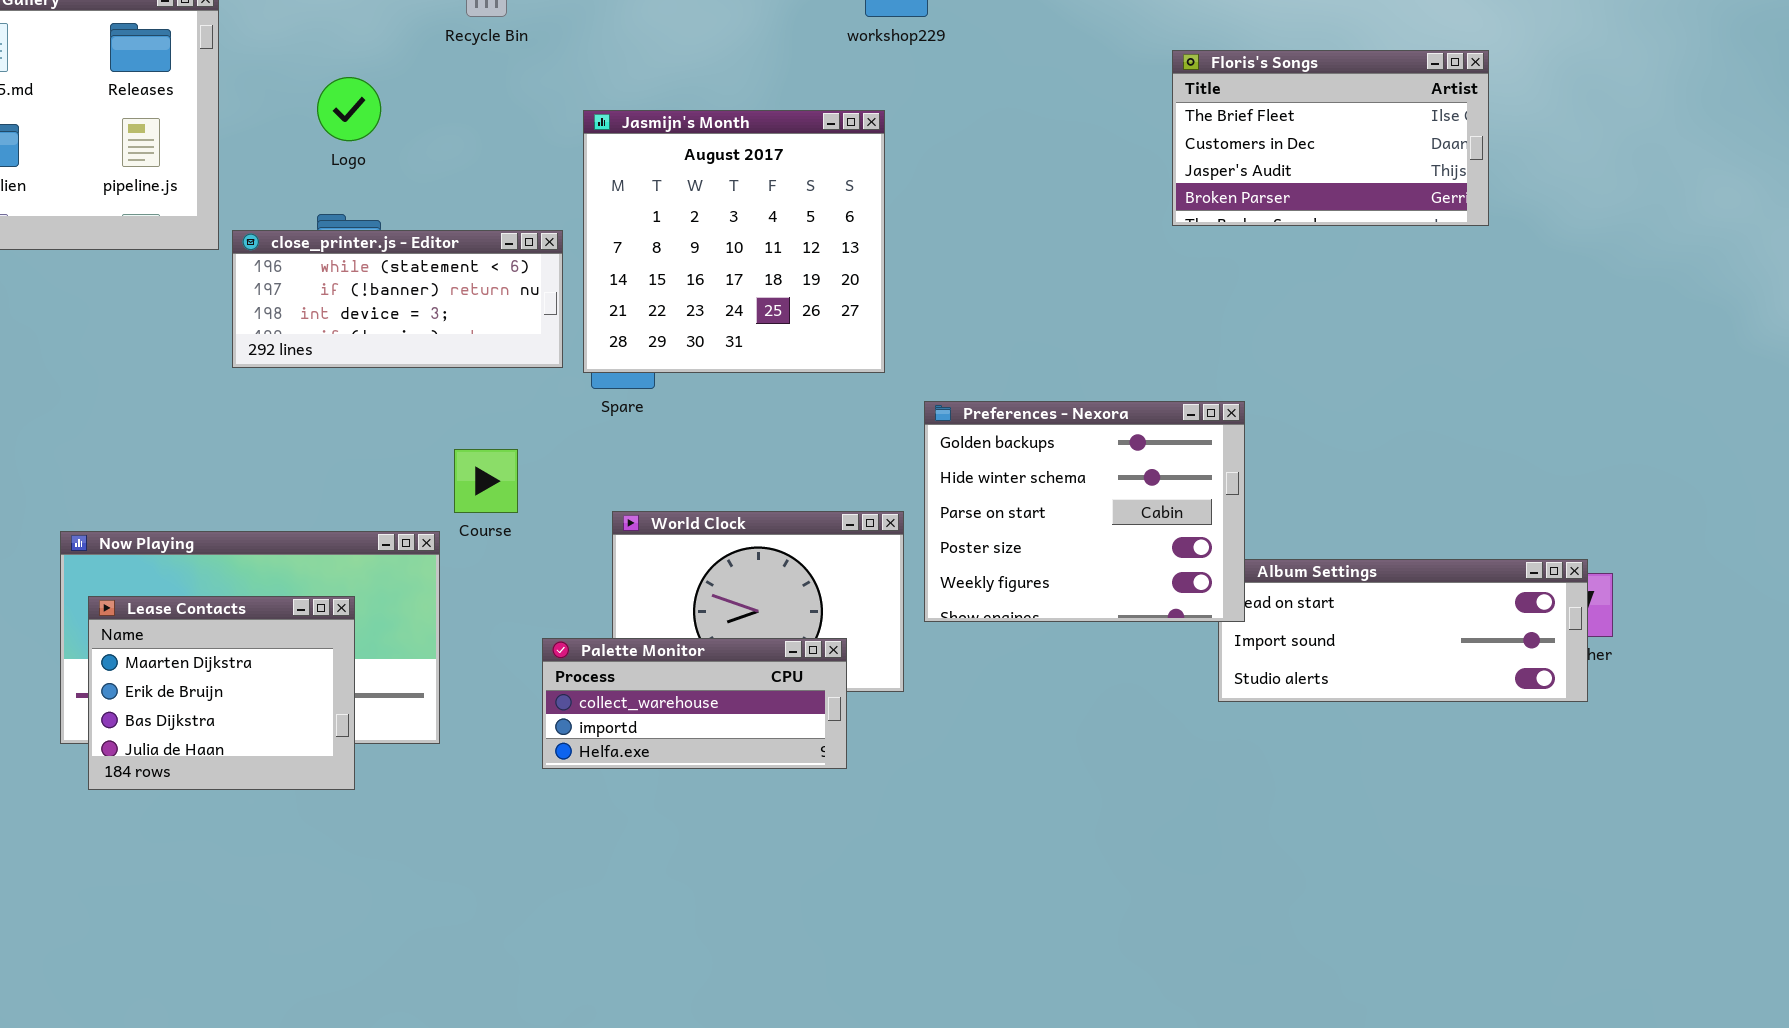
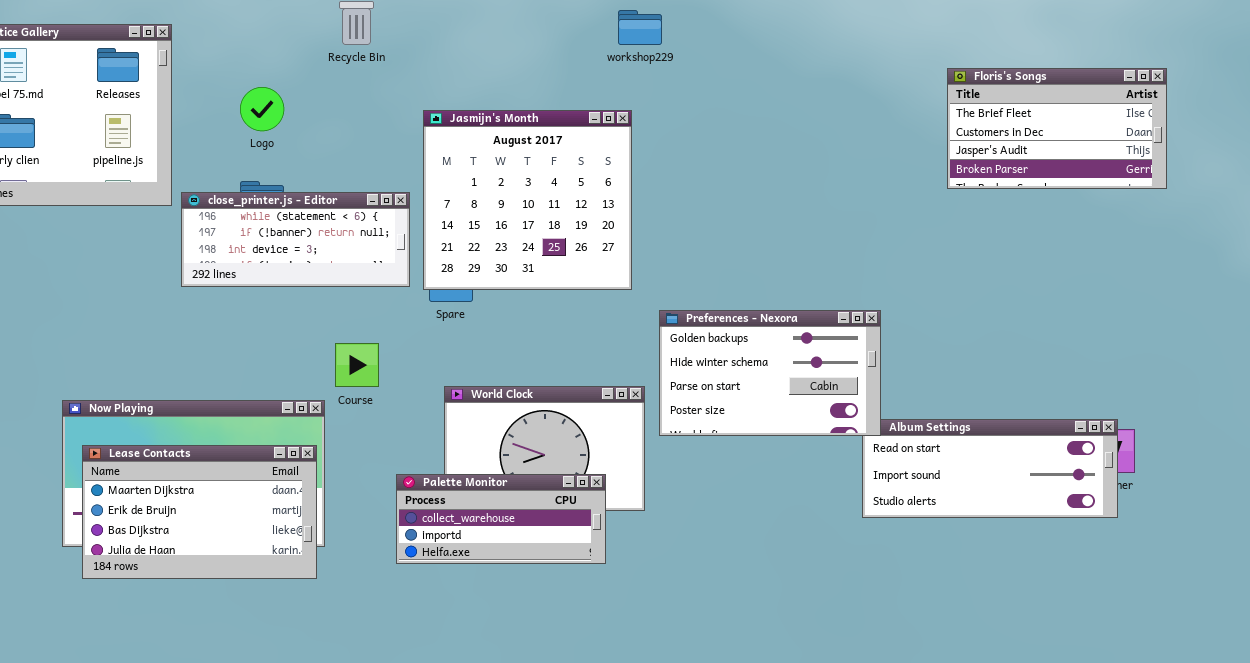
Floris's Songs: [1172,50,1489,226] -> [947,68,1167,189], moved
Preferences - Nexora: [924,401,1245,622] -> [659,310,881,436], resized
Lease Contacts: [88,596,355,790] -> [82,445,317,579], resized

